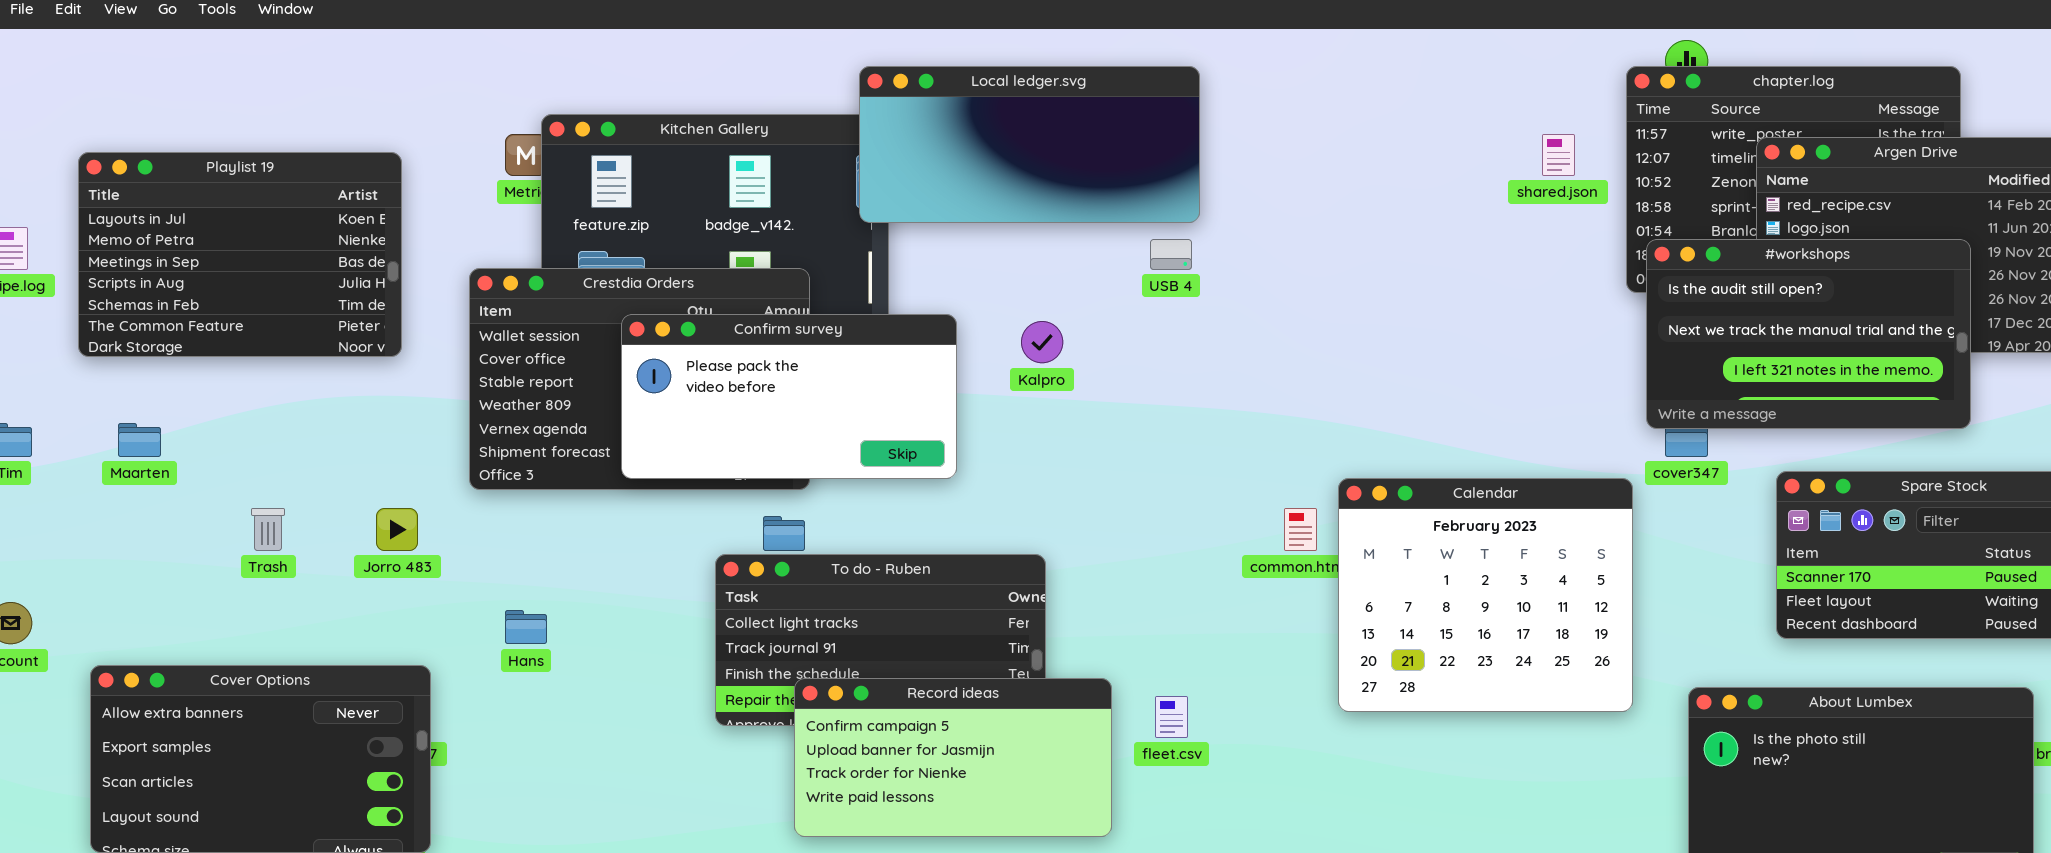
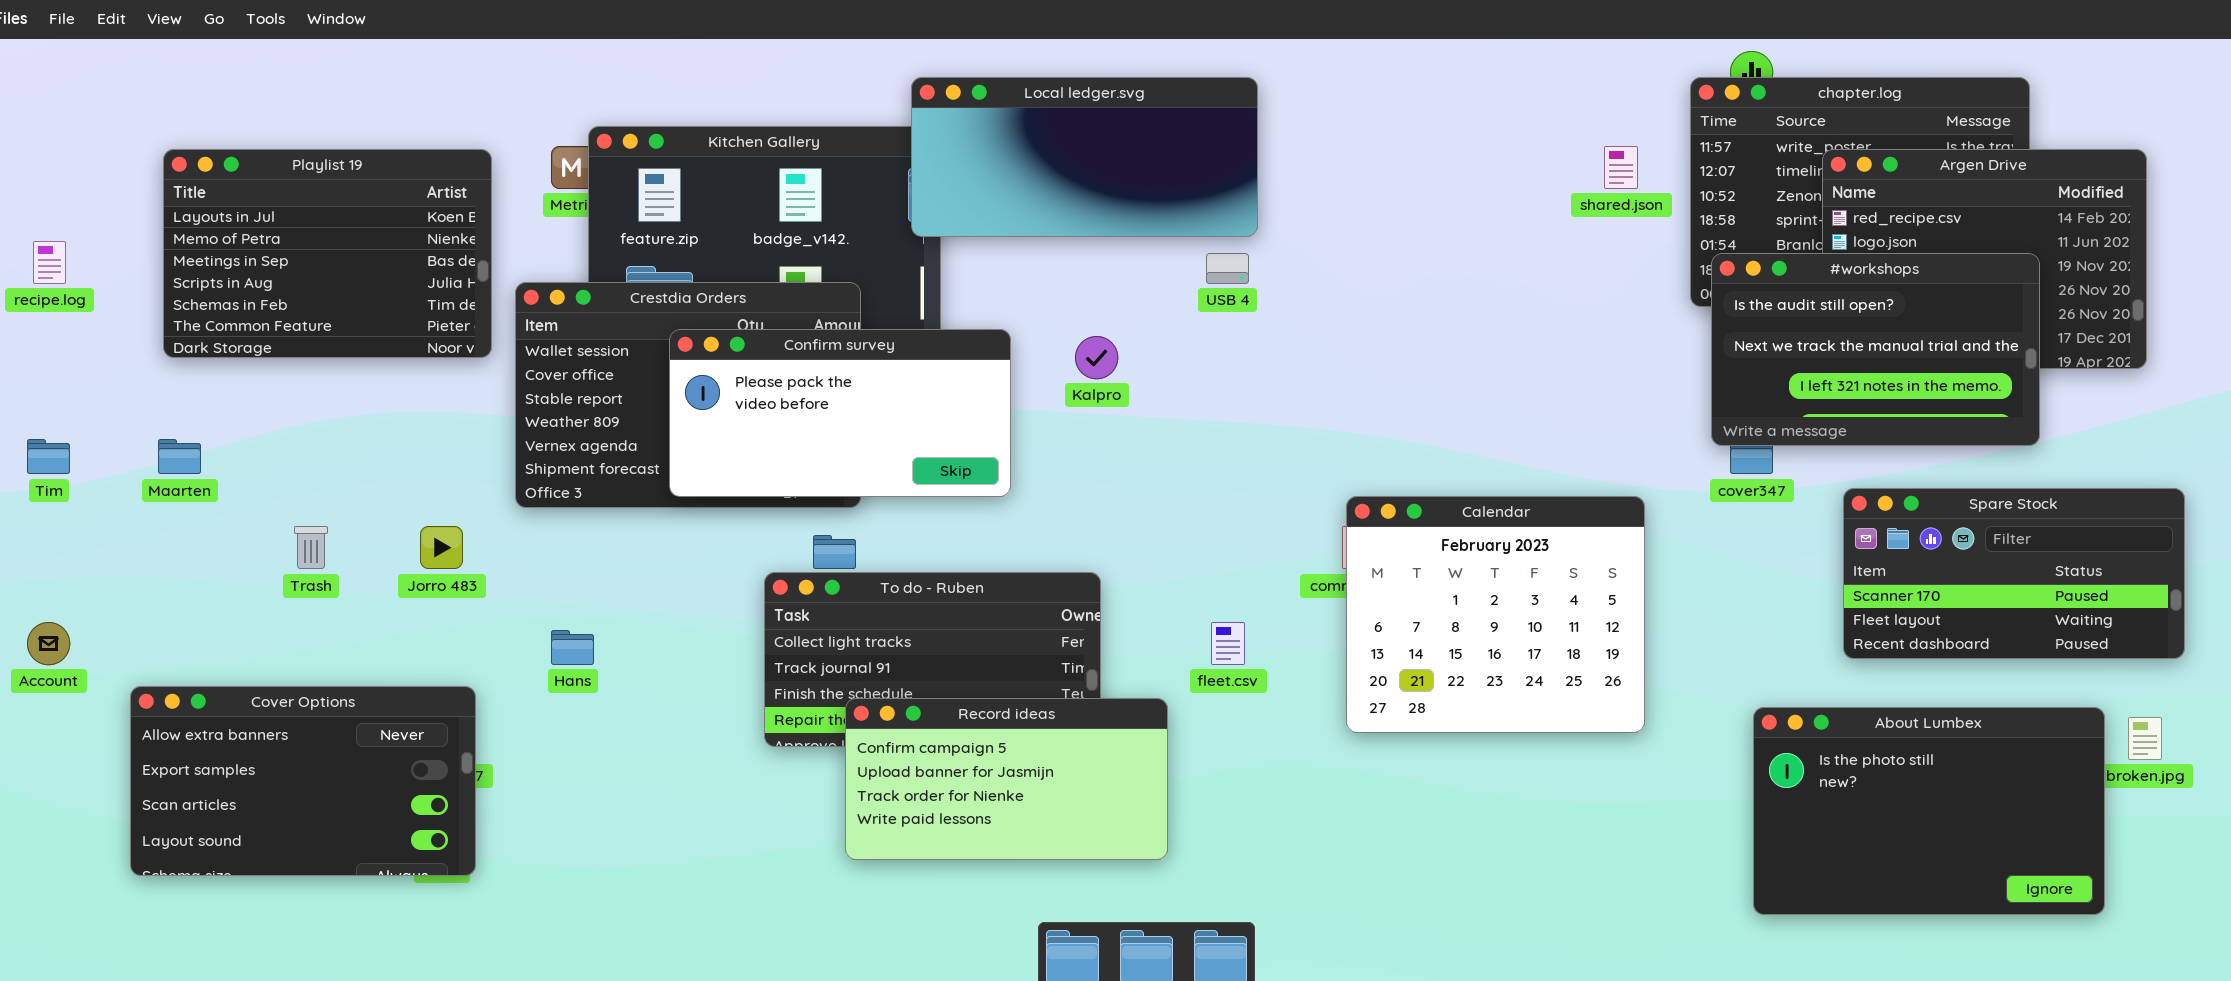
Playlist 19: [78,152,402,357] -> [163,149,492,358], moved
Calendar: [1338,478,1633,712] -> [1346,496,1645,733], moved
fleet.csv: [1155,696,1188,738] -> [1211,622,1245,665], moved

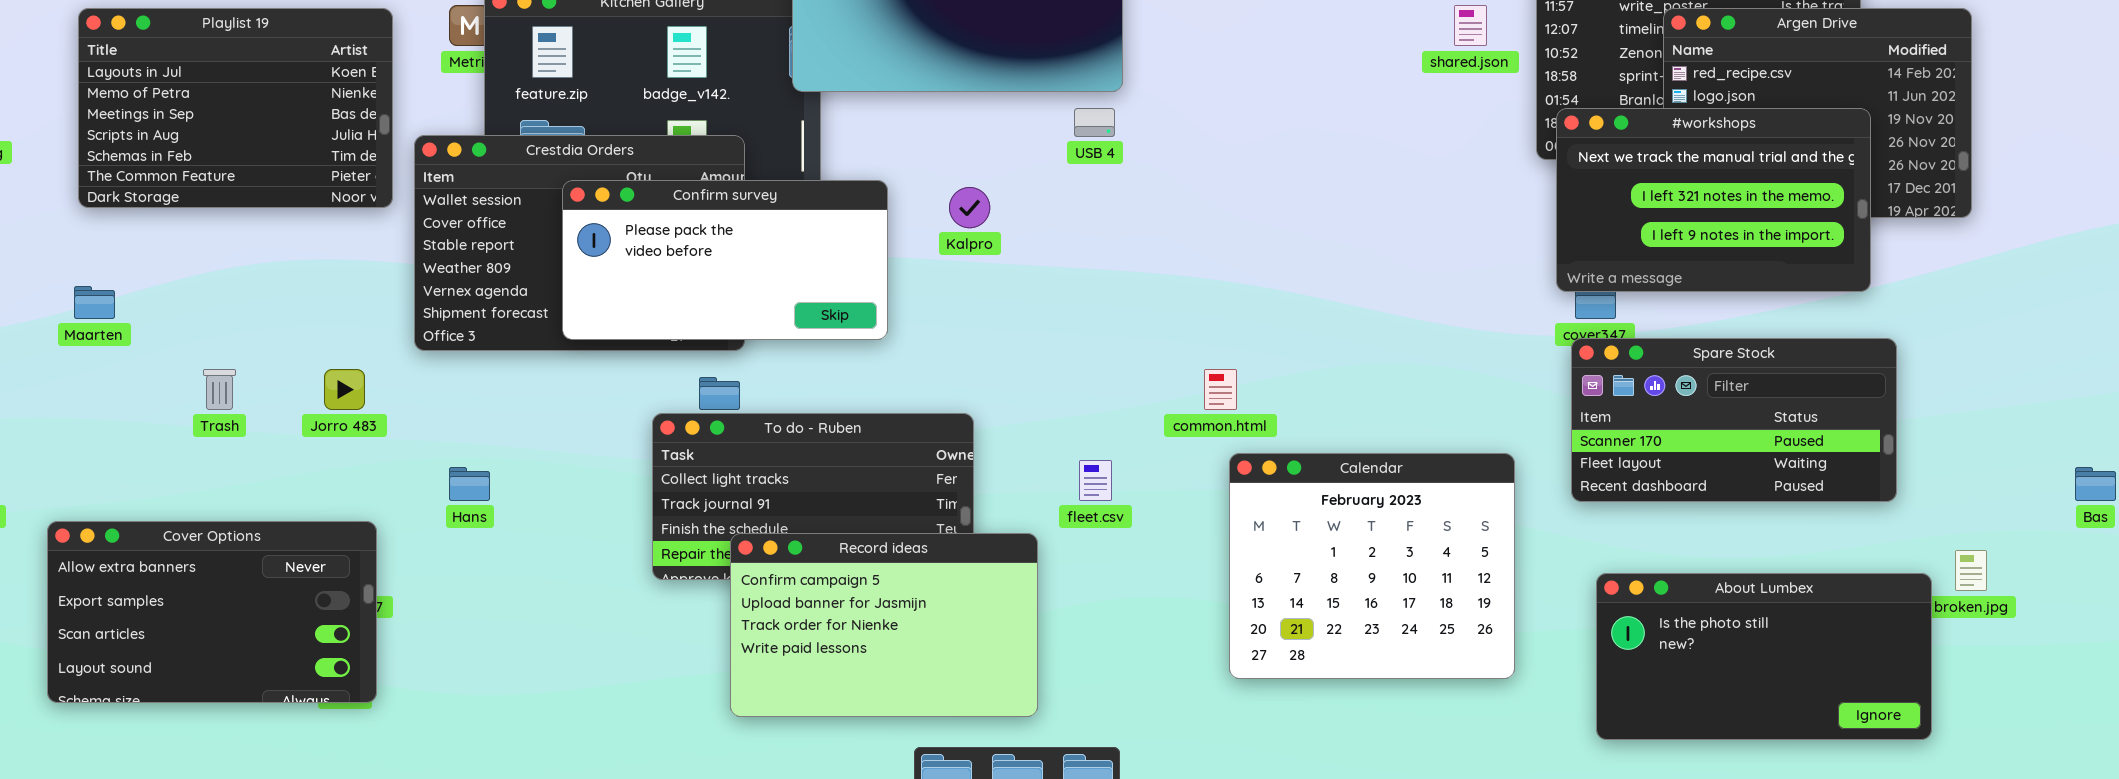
#workshops: [1711,253,2040,446] -> [1556,108,1871,292], scrolled down 1 row
Spare Stock: [1843,488,2185,659] -> [1571,338,1897,502], moved
Calendar: [1346,496,1645,733] -> [1229,453,1515,679], moved
Record ideas: [845,698,1168,860] -> [730,533,1038,717], resized
About Lumbex: [1753,707,2105,915] -> [1596,573,1932,740], resized

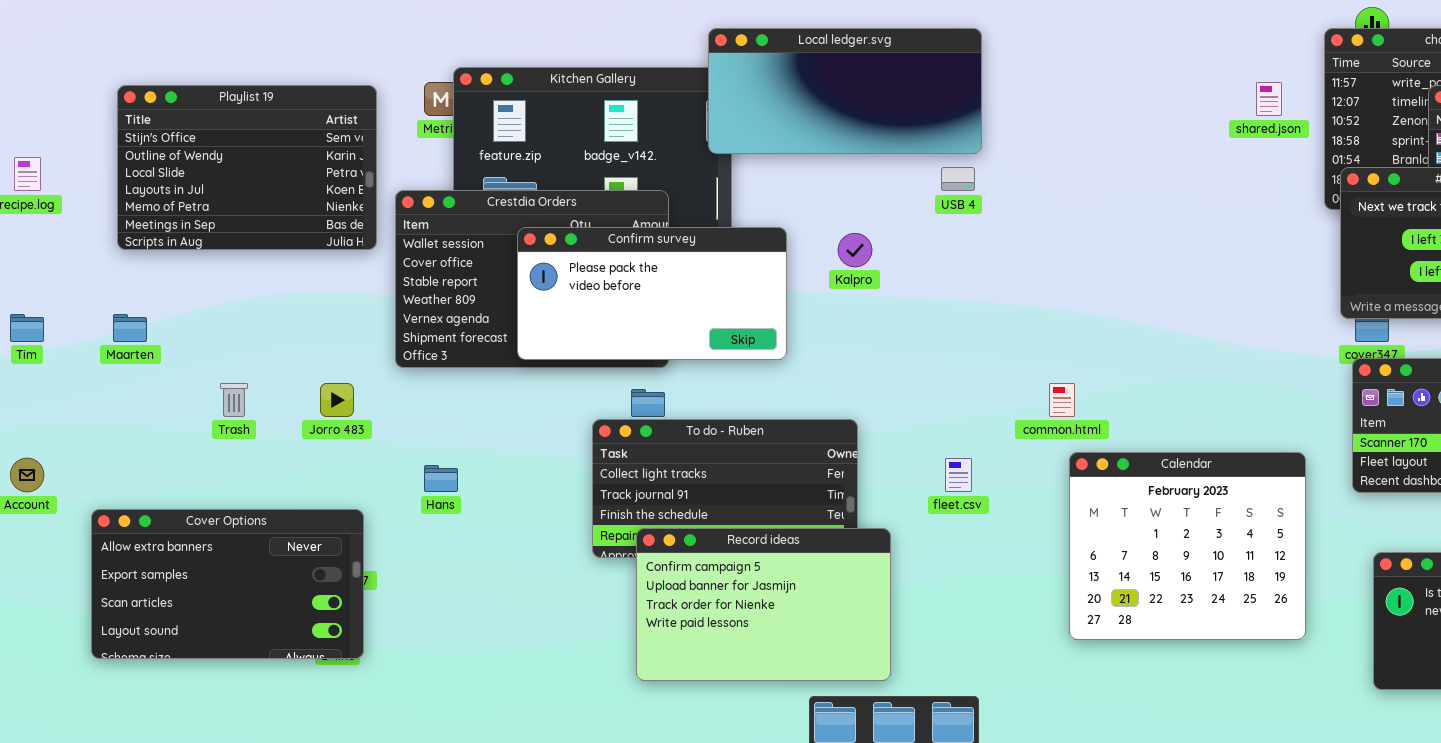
Playlist 19: [78,8,393,208] -> [117,85,377,250], scrolled up 3 rows
Record ideas: [730,533,1038,717] -> [636,528,891,681], moved

